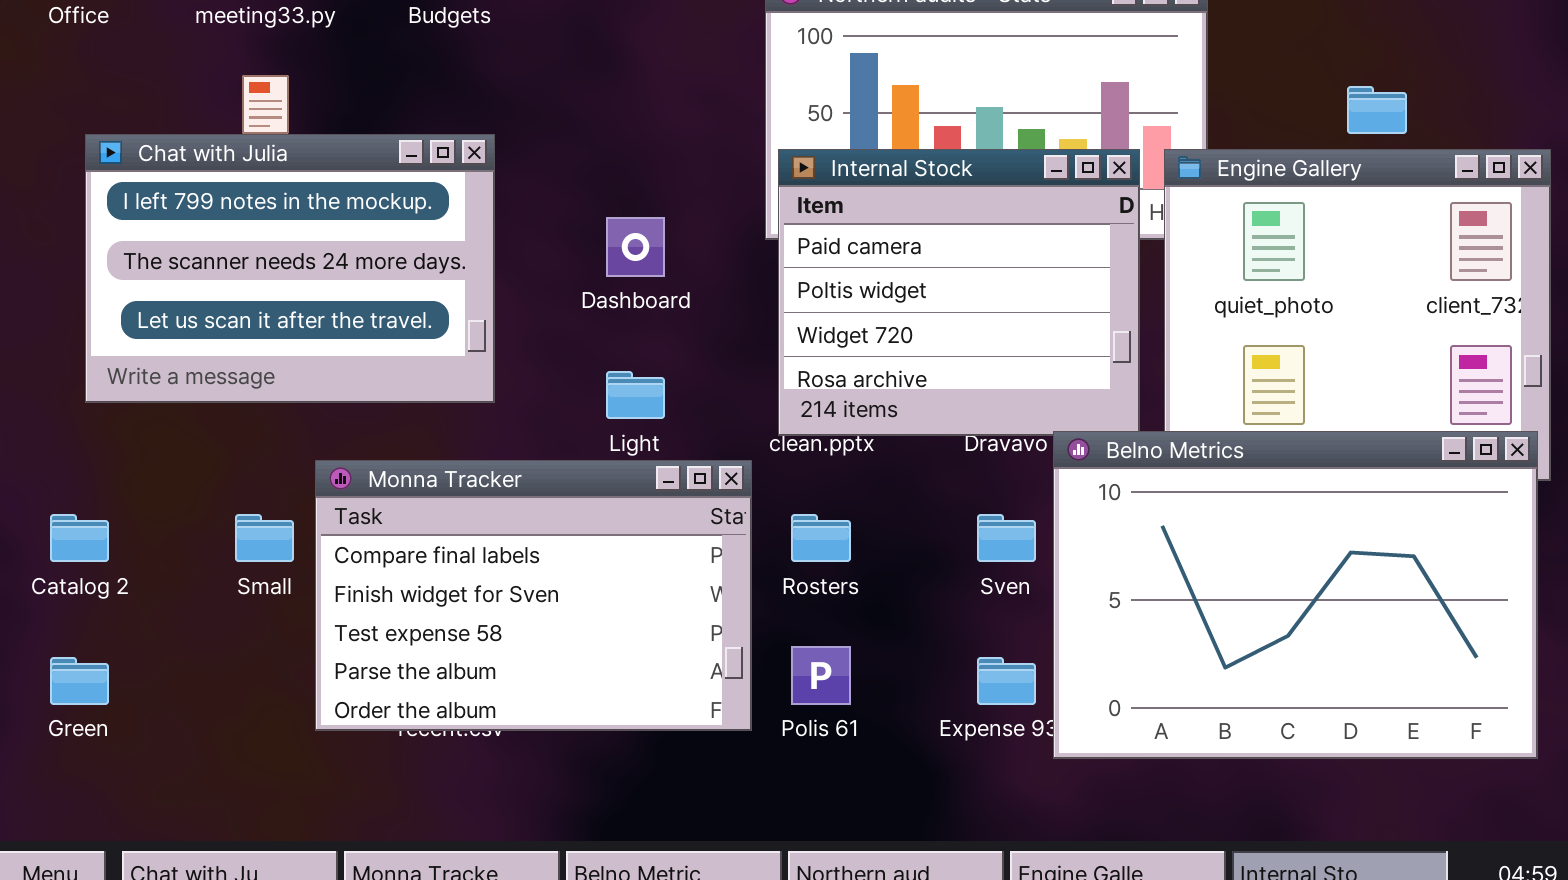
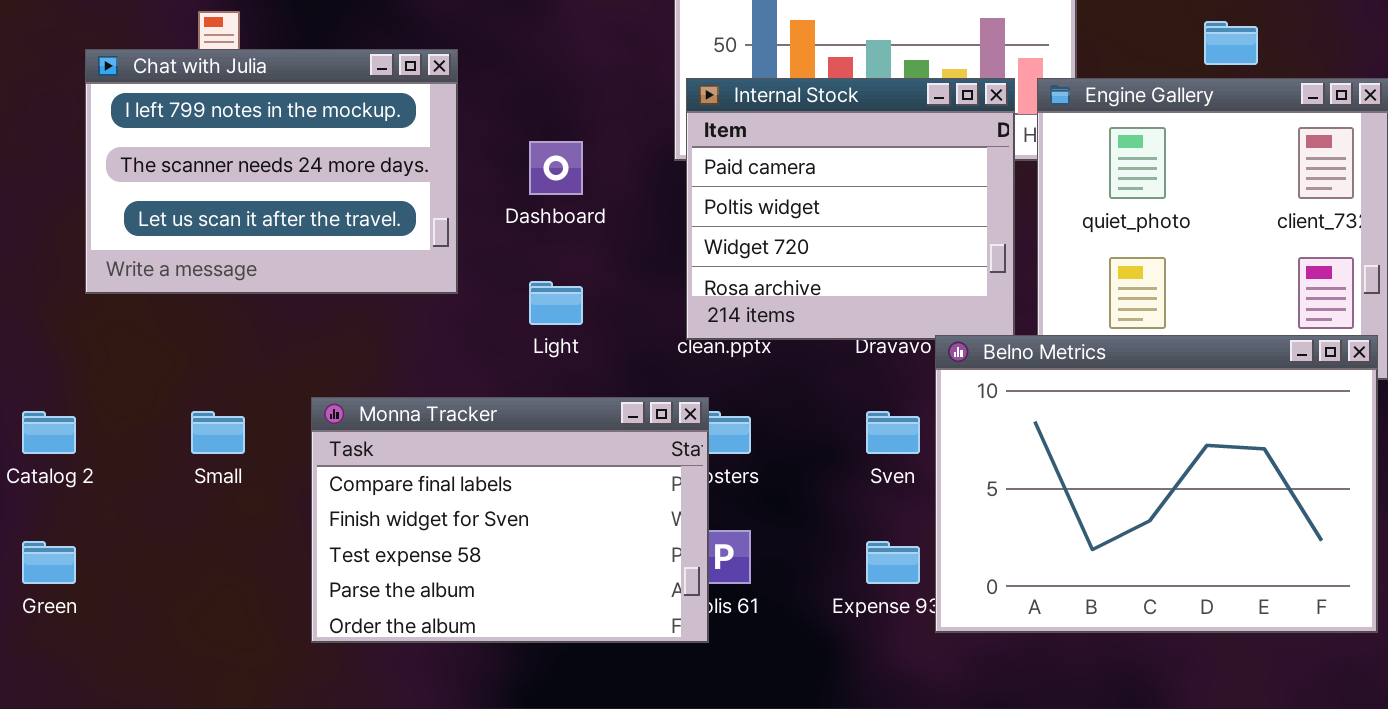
Chat with Julia: [85,134,495,403] -> [85,49,458,294], moved
Monna Tracker: [315,460,752,731] -> [311,397,709,643], moved

